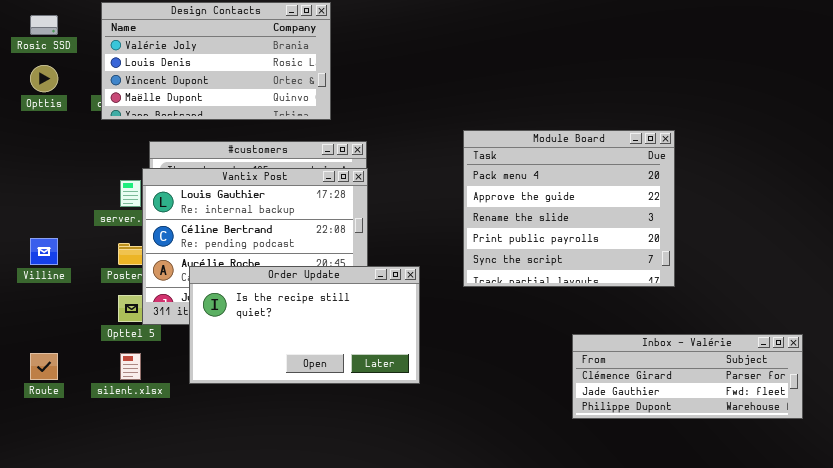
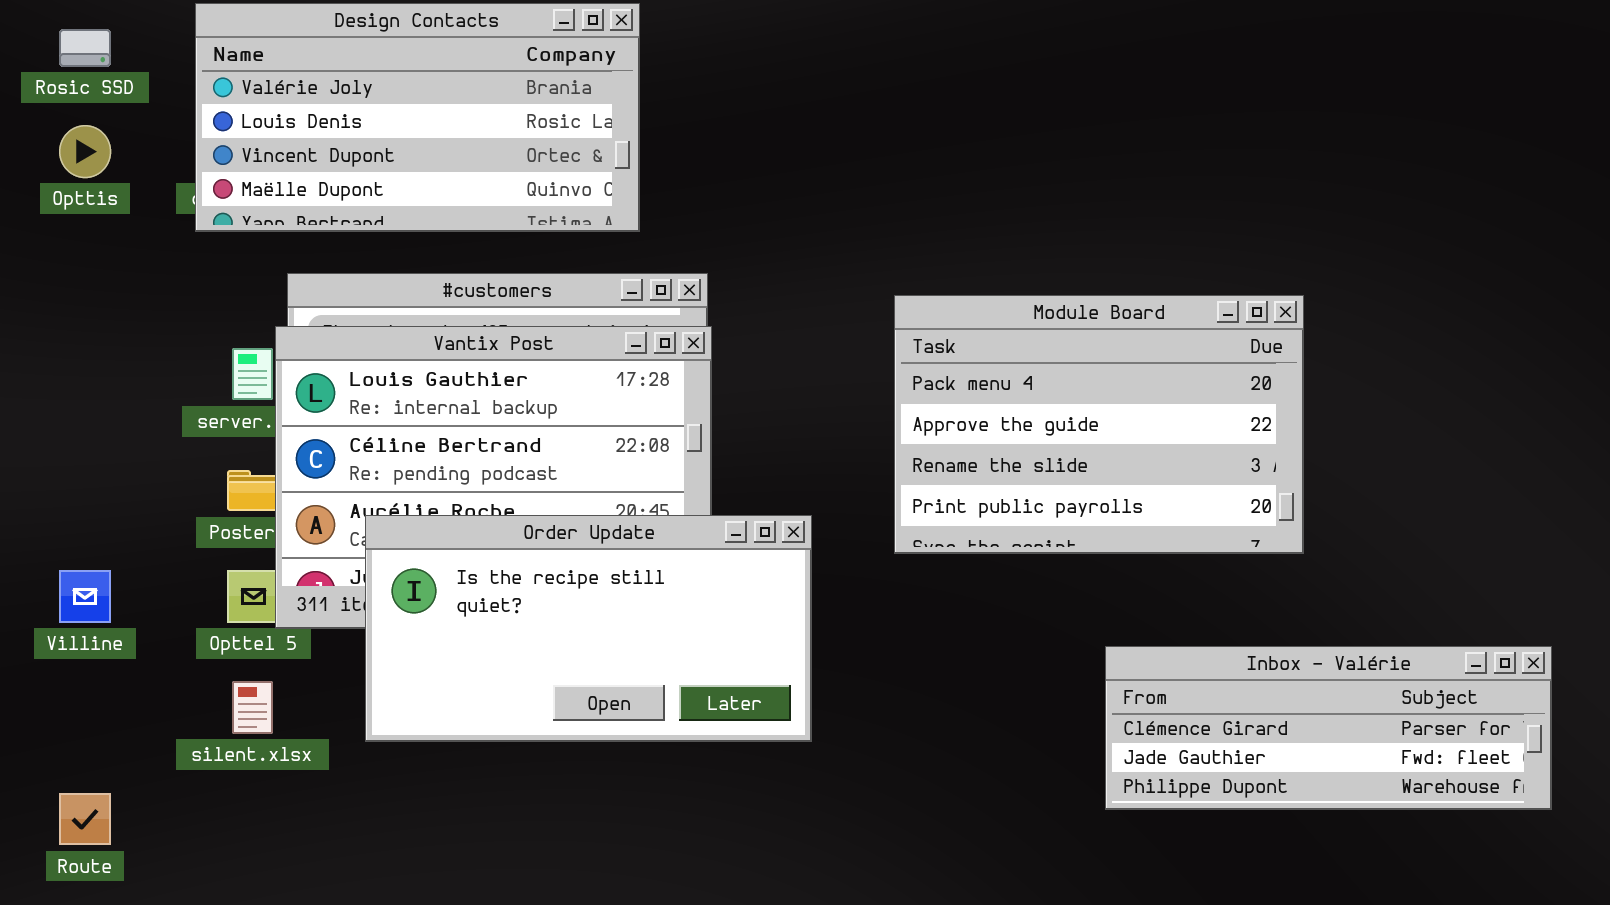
Module Board: [463,130,675,287] -> [894,295,1304,554], resized
Villine: [30,238,58,265] -> [59,570,111,623], moved
Route: [30,353,58,380] -> [59,793,111,845], moved

